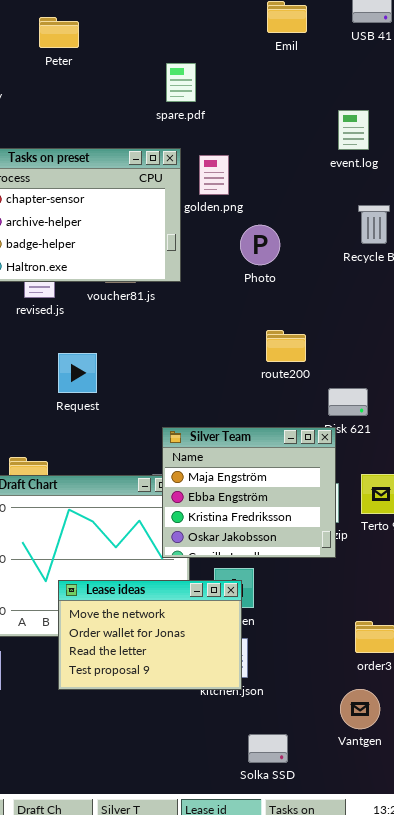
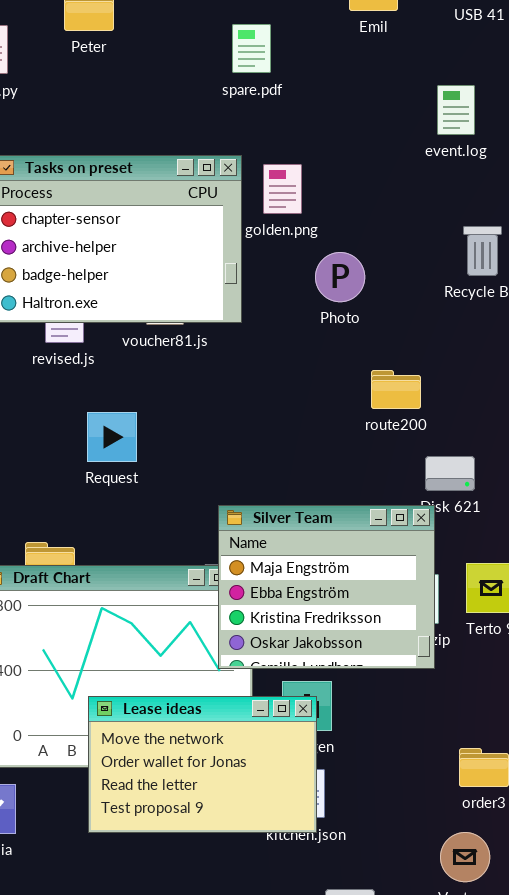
spare.pdf: [166,63,196,102] -> [232,24,271,73], moved
event.log: [338,110,369,150] -> [437,85,475,135], moved
route200: [266,330,306,362] -> [371,370,421,409], moved

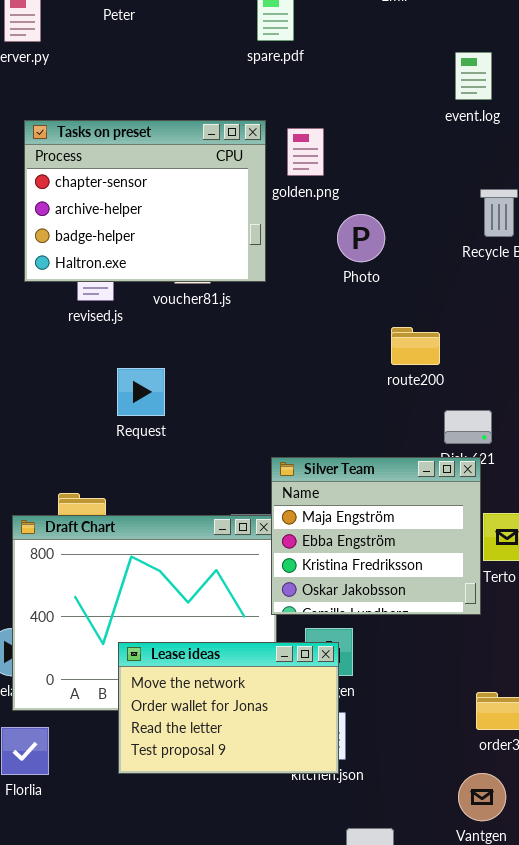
Silver Team: [218,505,435,669] -> [271,457,481,615], moved

